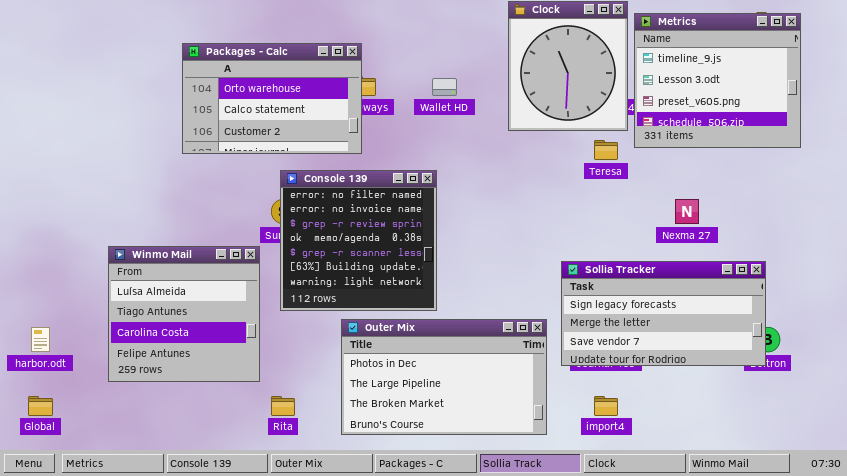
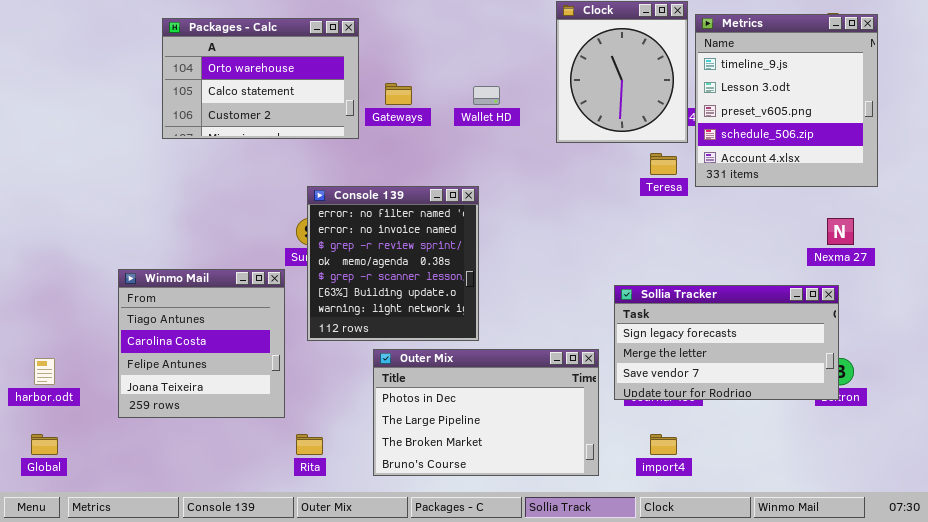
Metrics: [634,13,801,148] -> [695,14,878,187], resized
Packages - Calc: [182,43,362,154] -> [162,18,359,139], moved
Nexma 27: [675,199,699,224] -> [827,218,854,245], moved
Winmo Mail: [108,246,260,382] -> [118,269,285,418], scrolled down 1 row

